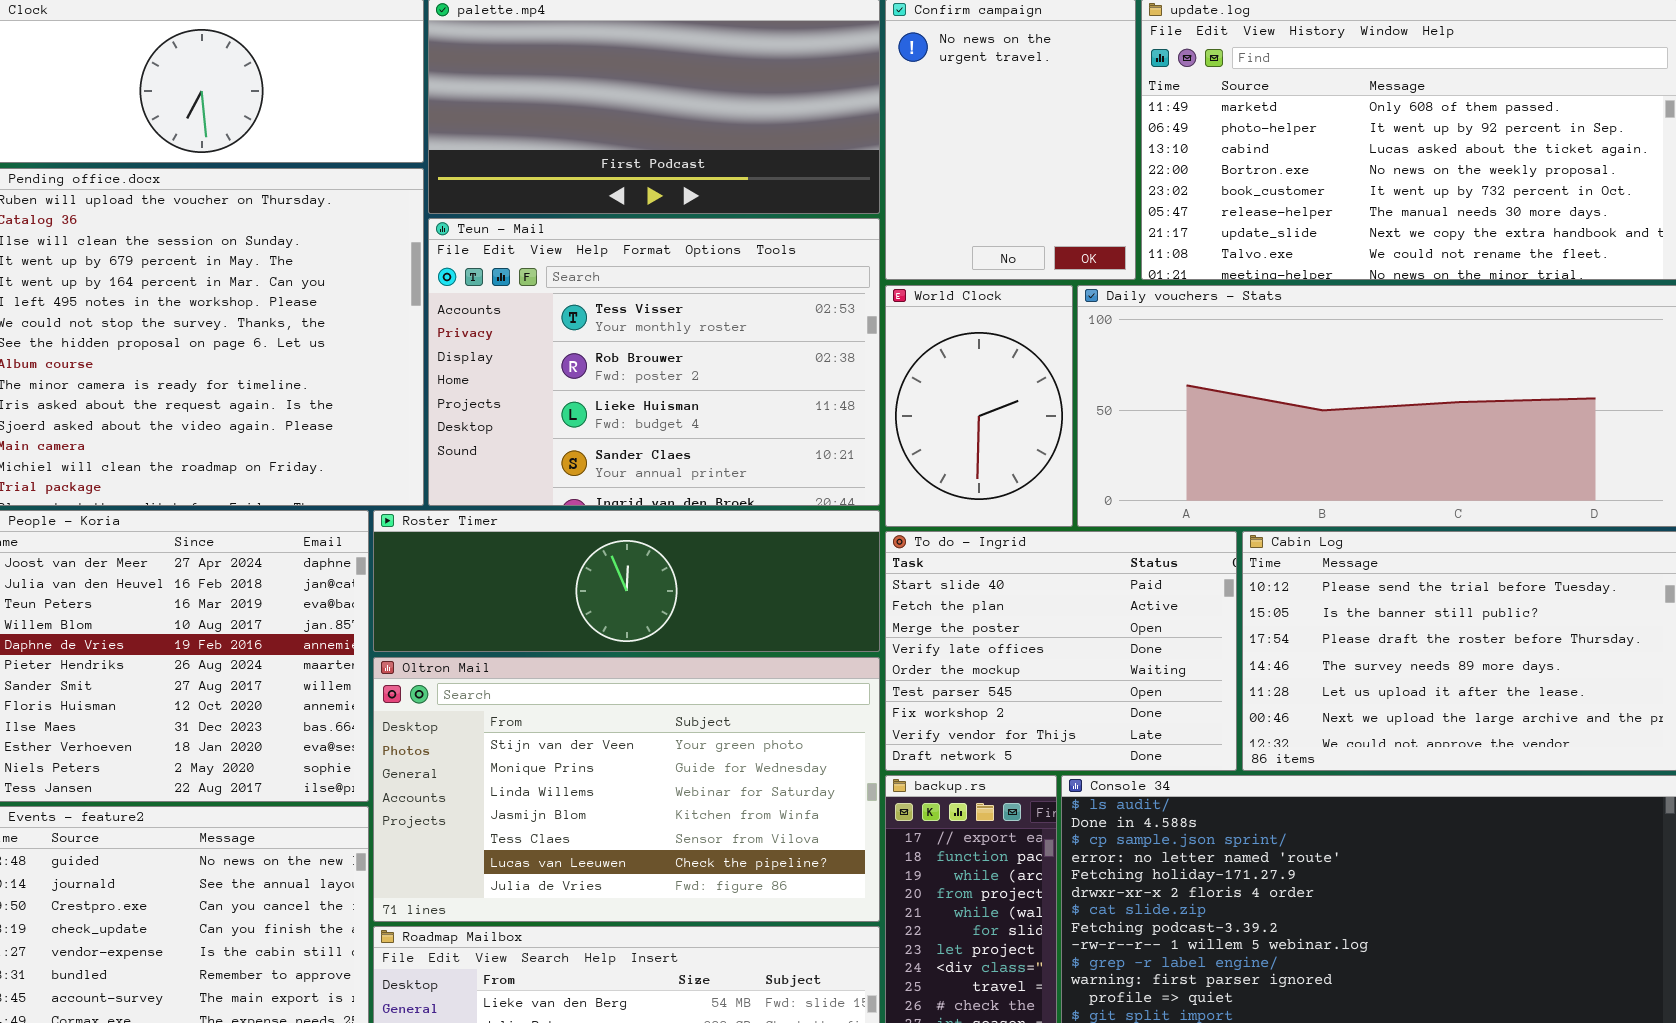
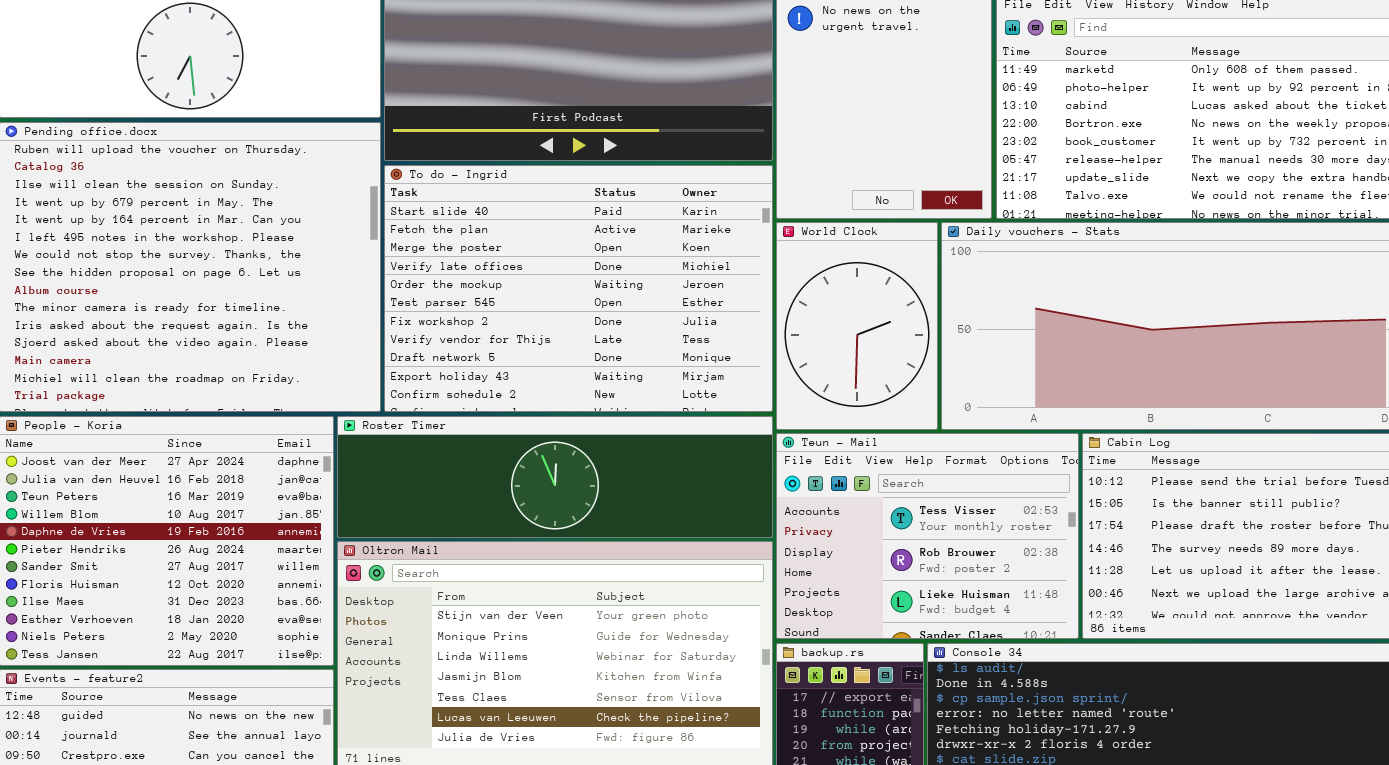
Teun - Mail: [428,218,880,506] -> [776,433,1079,639], moved, resized
To do - Ingrid: [885,531,1237,771] -> [384,165,773,412], moved, resized

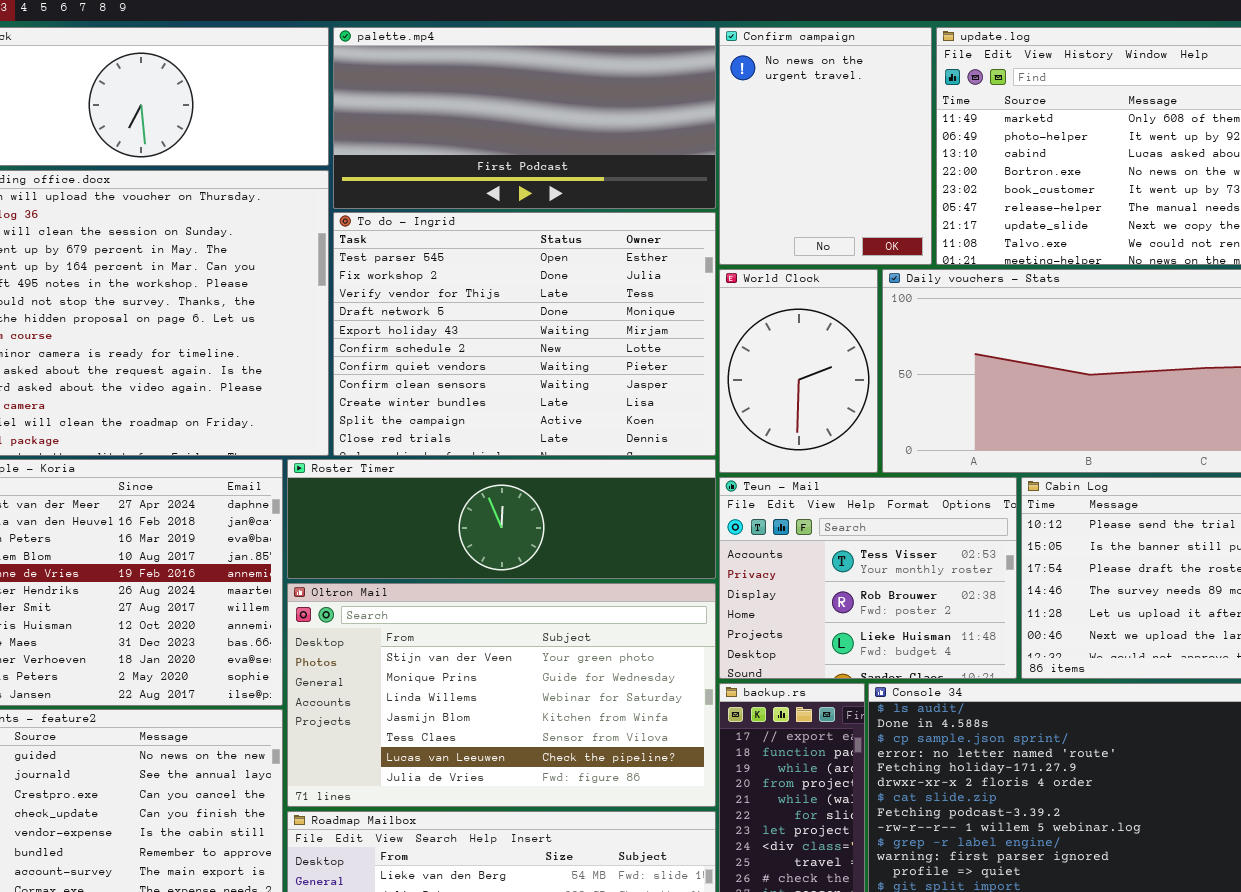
To do - Ingrid: [384,165,773,412] -> [333,212,716,456], scrolled down 5 rows

